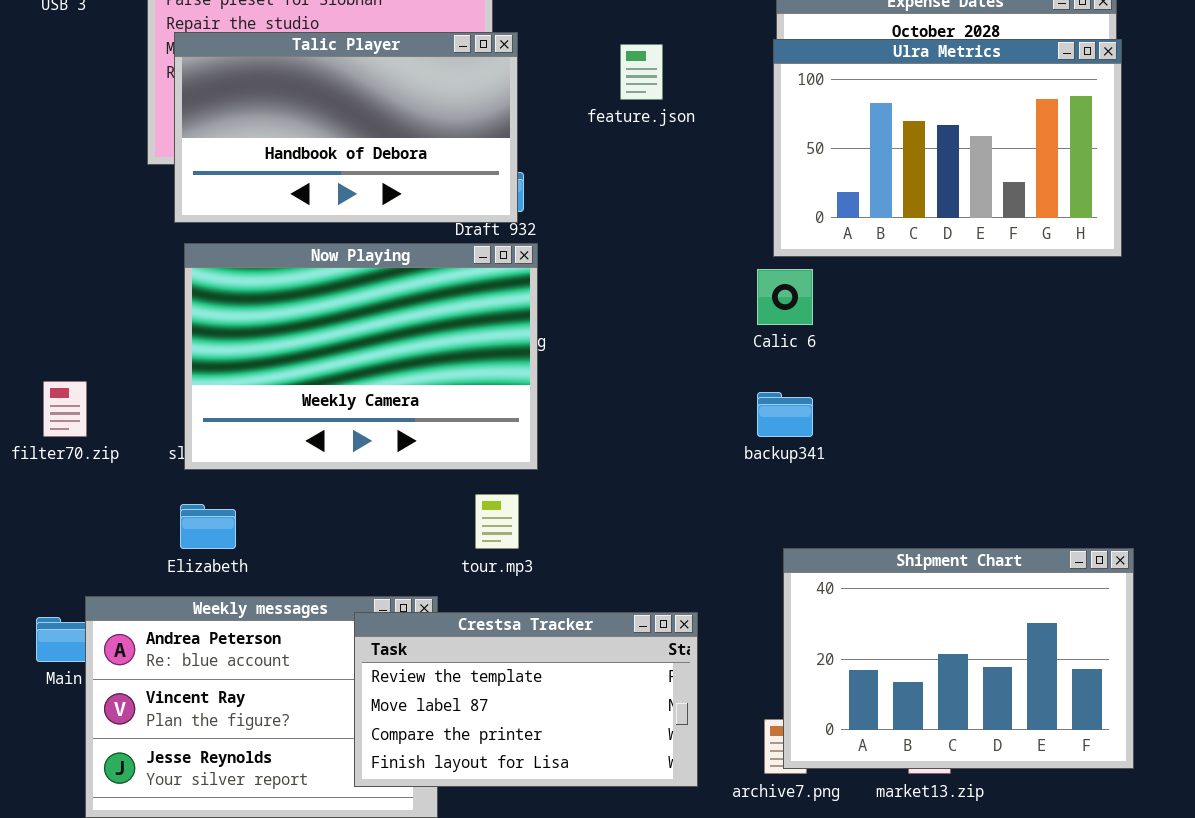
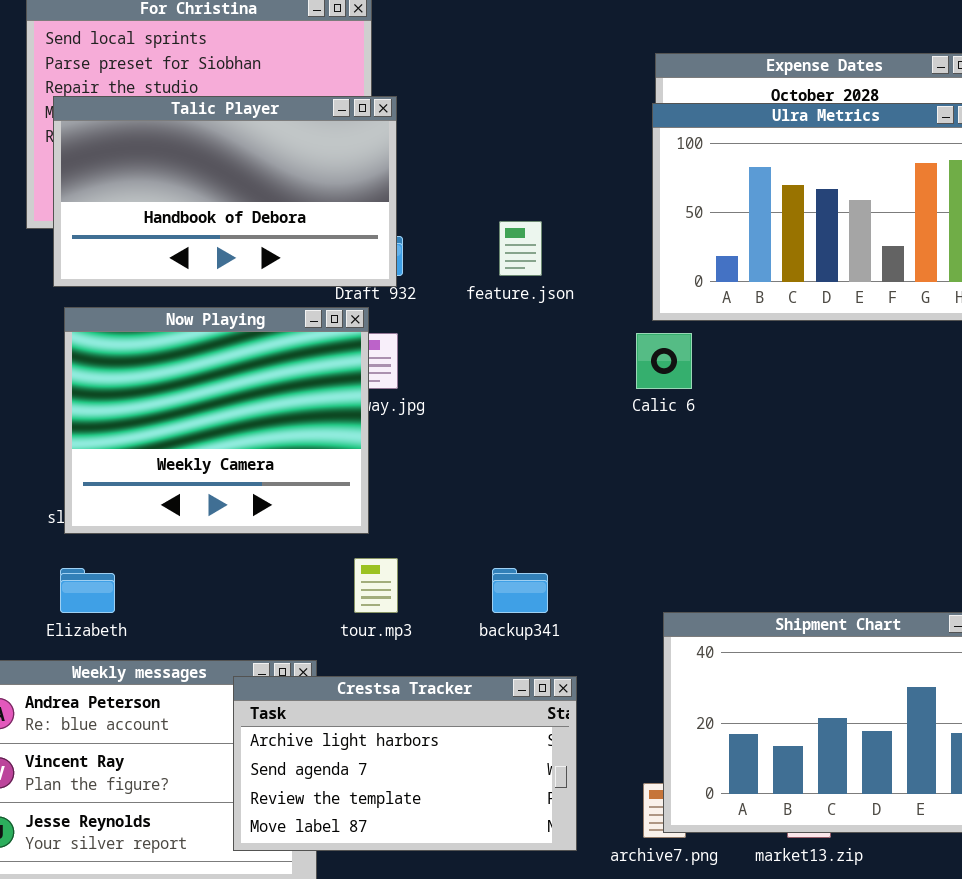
feature.json: [620,44,663,100] -> [499,221,542,276], moved
Now Playing: [184,243,538,470] -> [64,307,369,534], resized
backup341: [757,392,813,437] -> [492,568,548,613], moved
Crestsa Tracker: [354,612,698,787] -> [233,676,577,851], scrolled up 2 rows

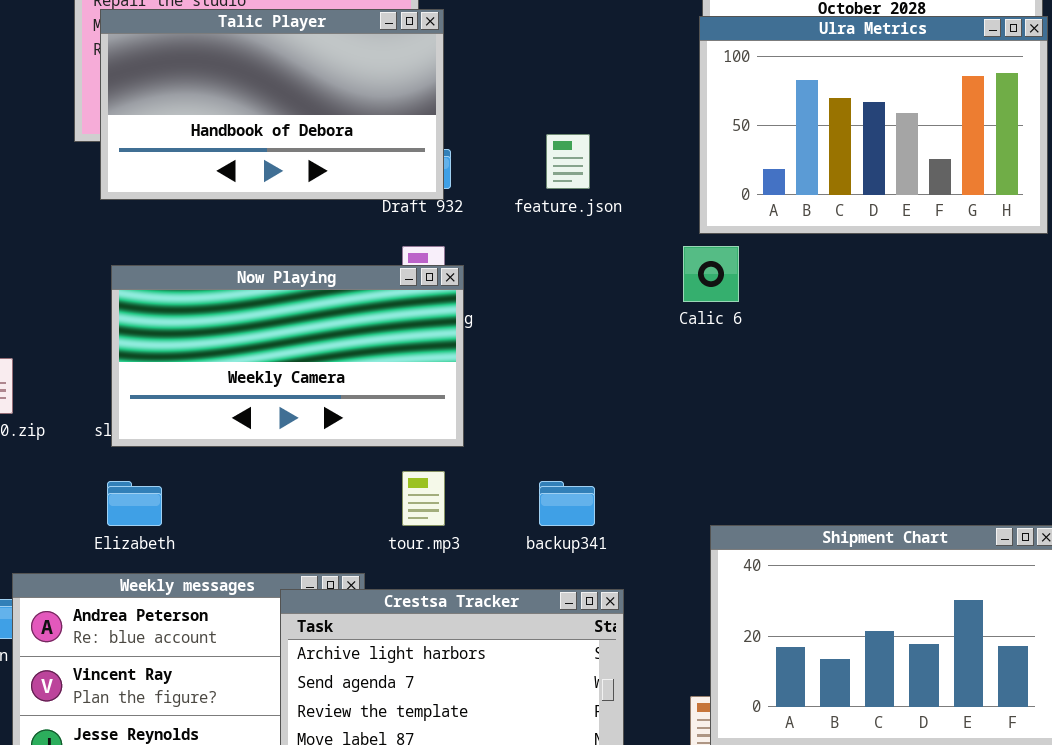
Now Playing: [64,307,369,534] -> [111,265,464,447], resized

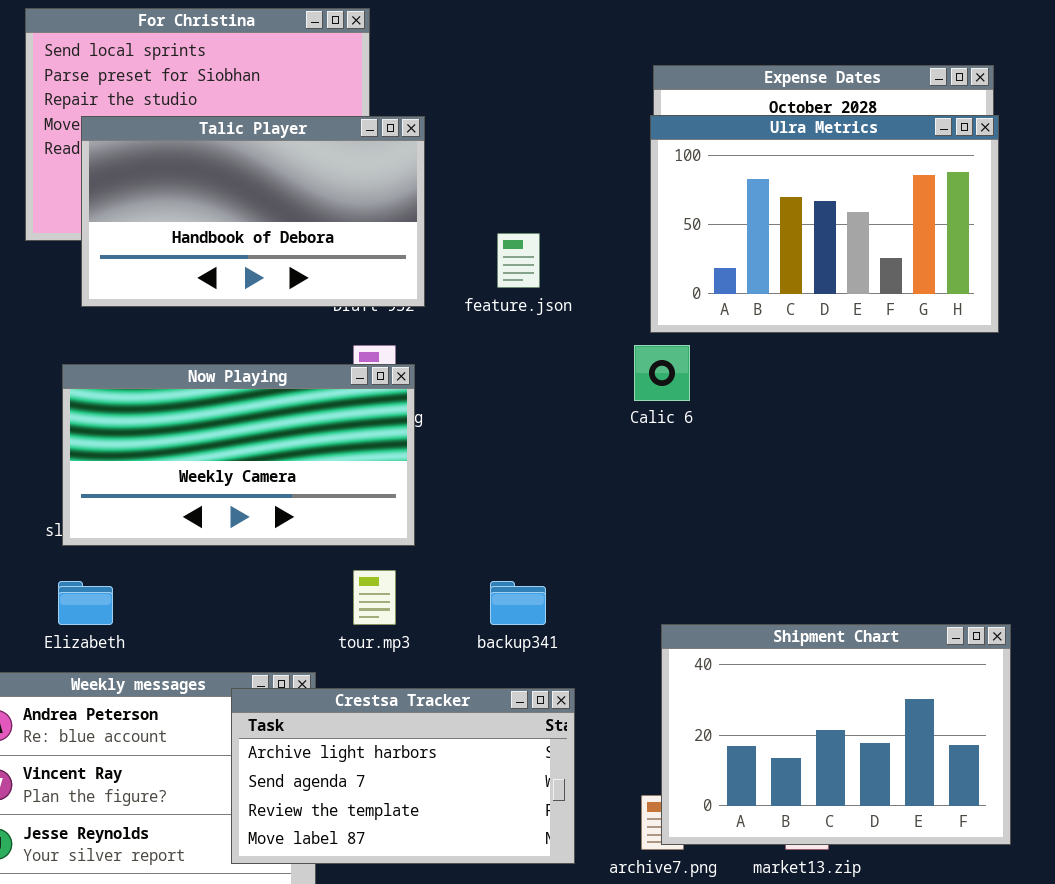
Talic Player: [100,9,444,200] -> [81,116,425,307], moved

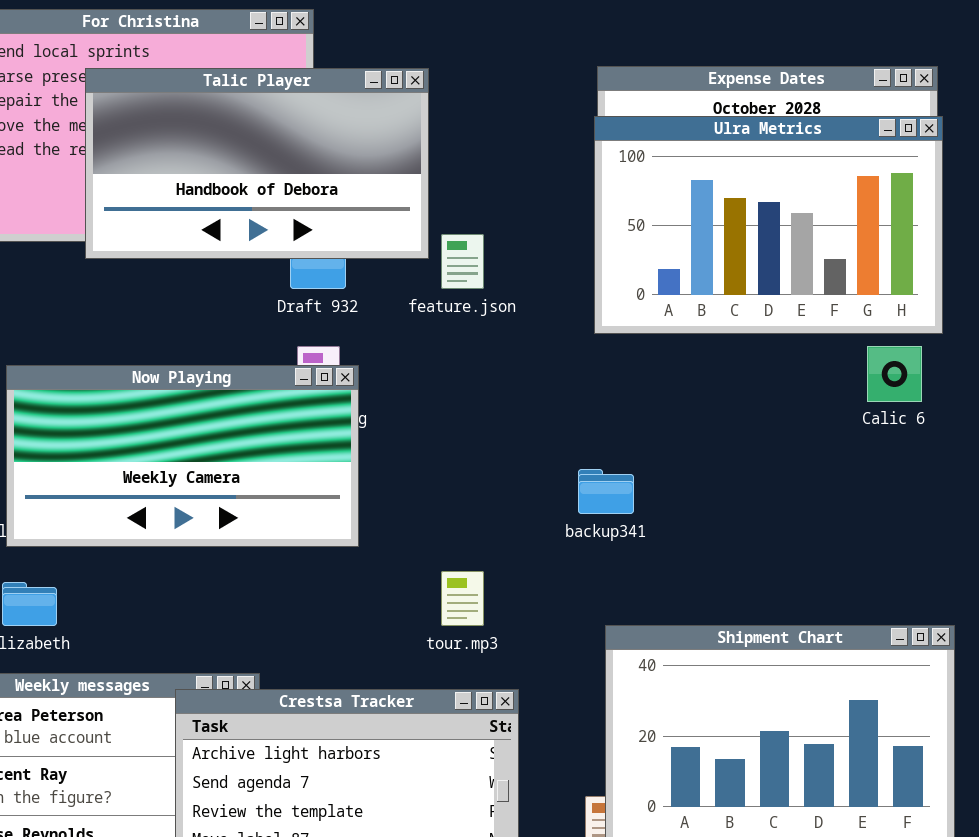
Talic Player: [81,116,425,307] -> [85,68,429,259], moved
Calic 6: [634,345,690,401] -> [867,346,922,402], moved
tour.mp3: [353,570,396,625] -> [441,571,484,626], moved
backup341: [490,581,546,625] -> [578,469,634,514], moved

